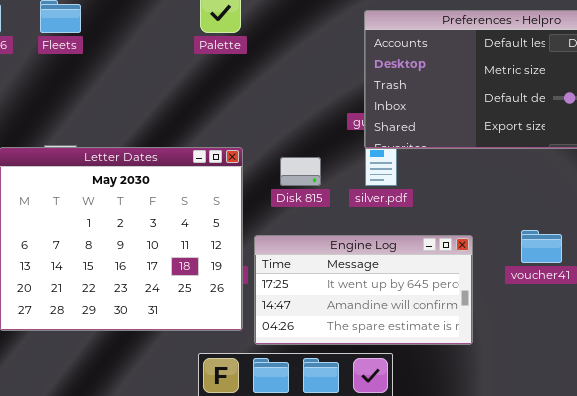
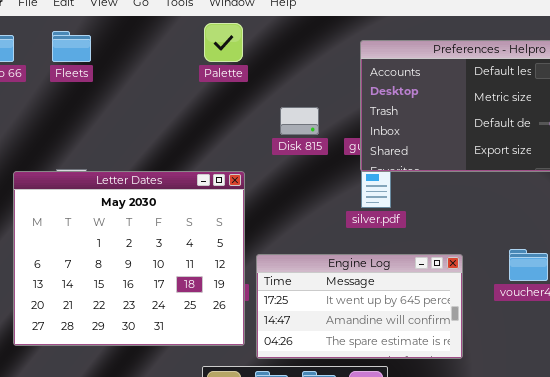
Disk 815: [280,157,321,186] -> [280,107,319,135], moved

